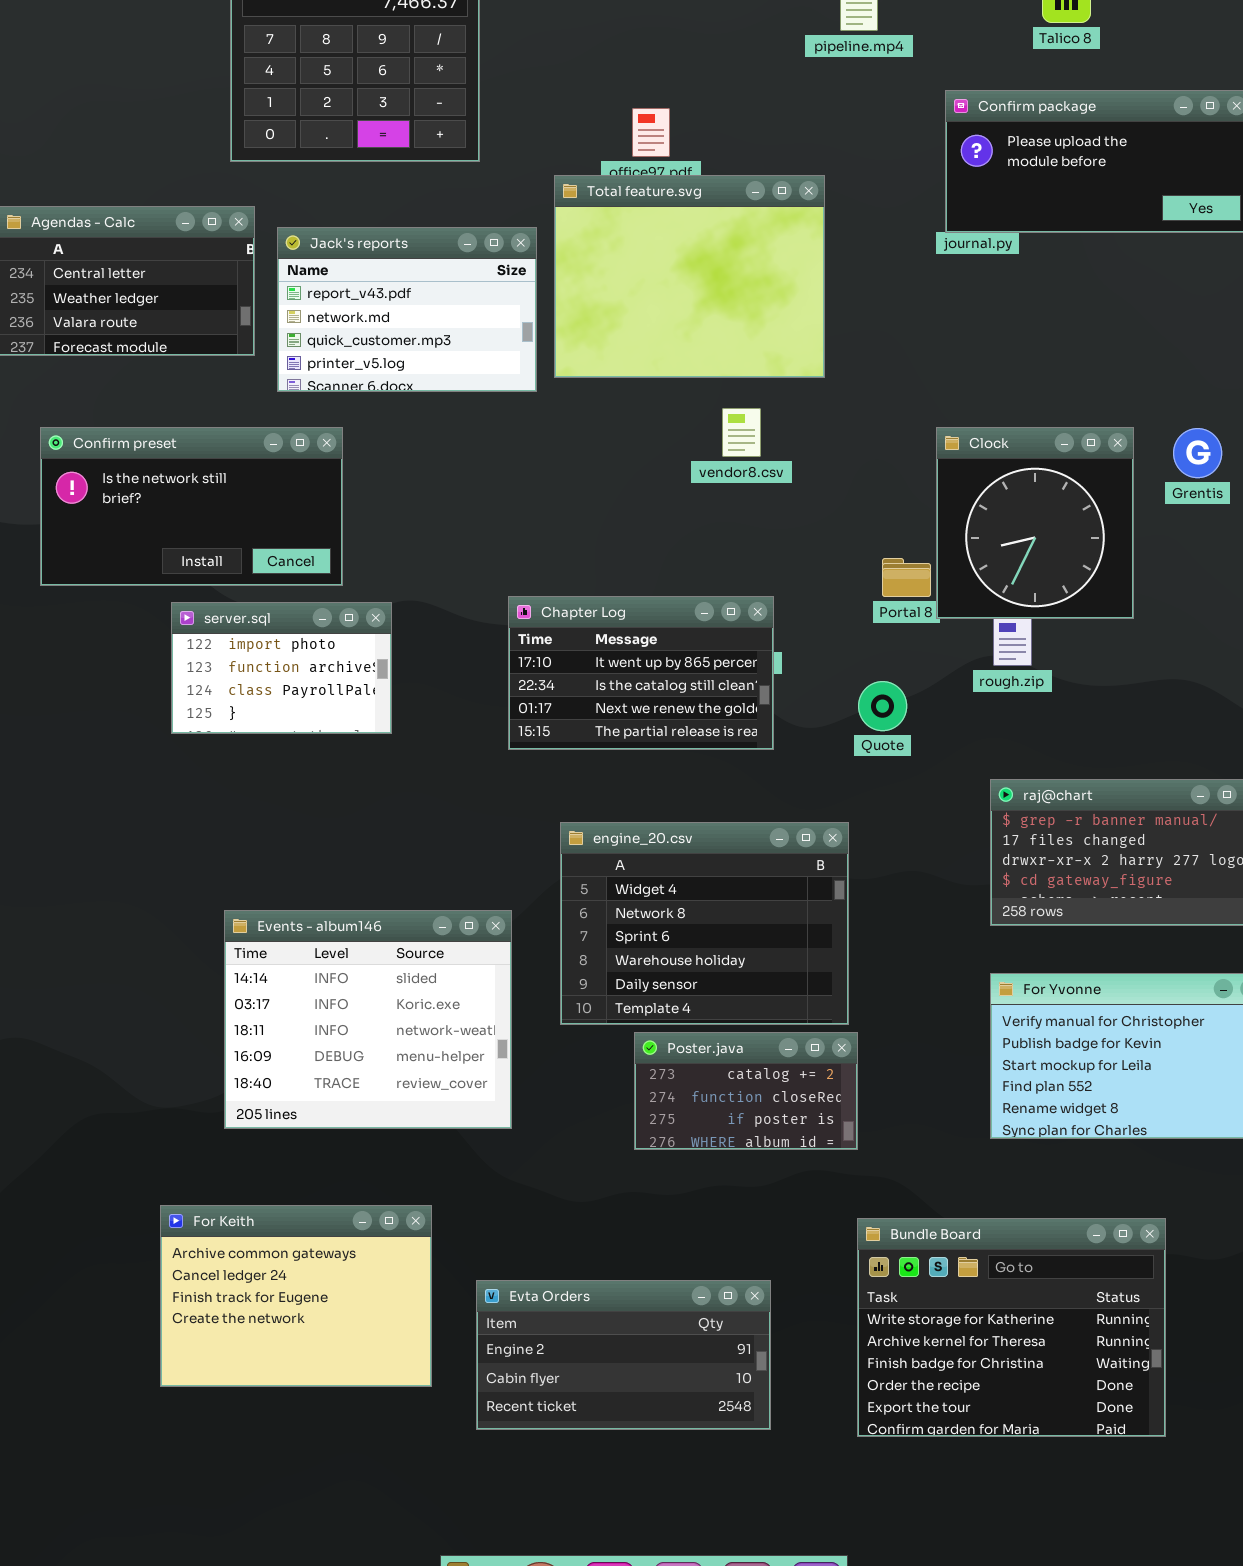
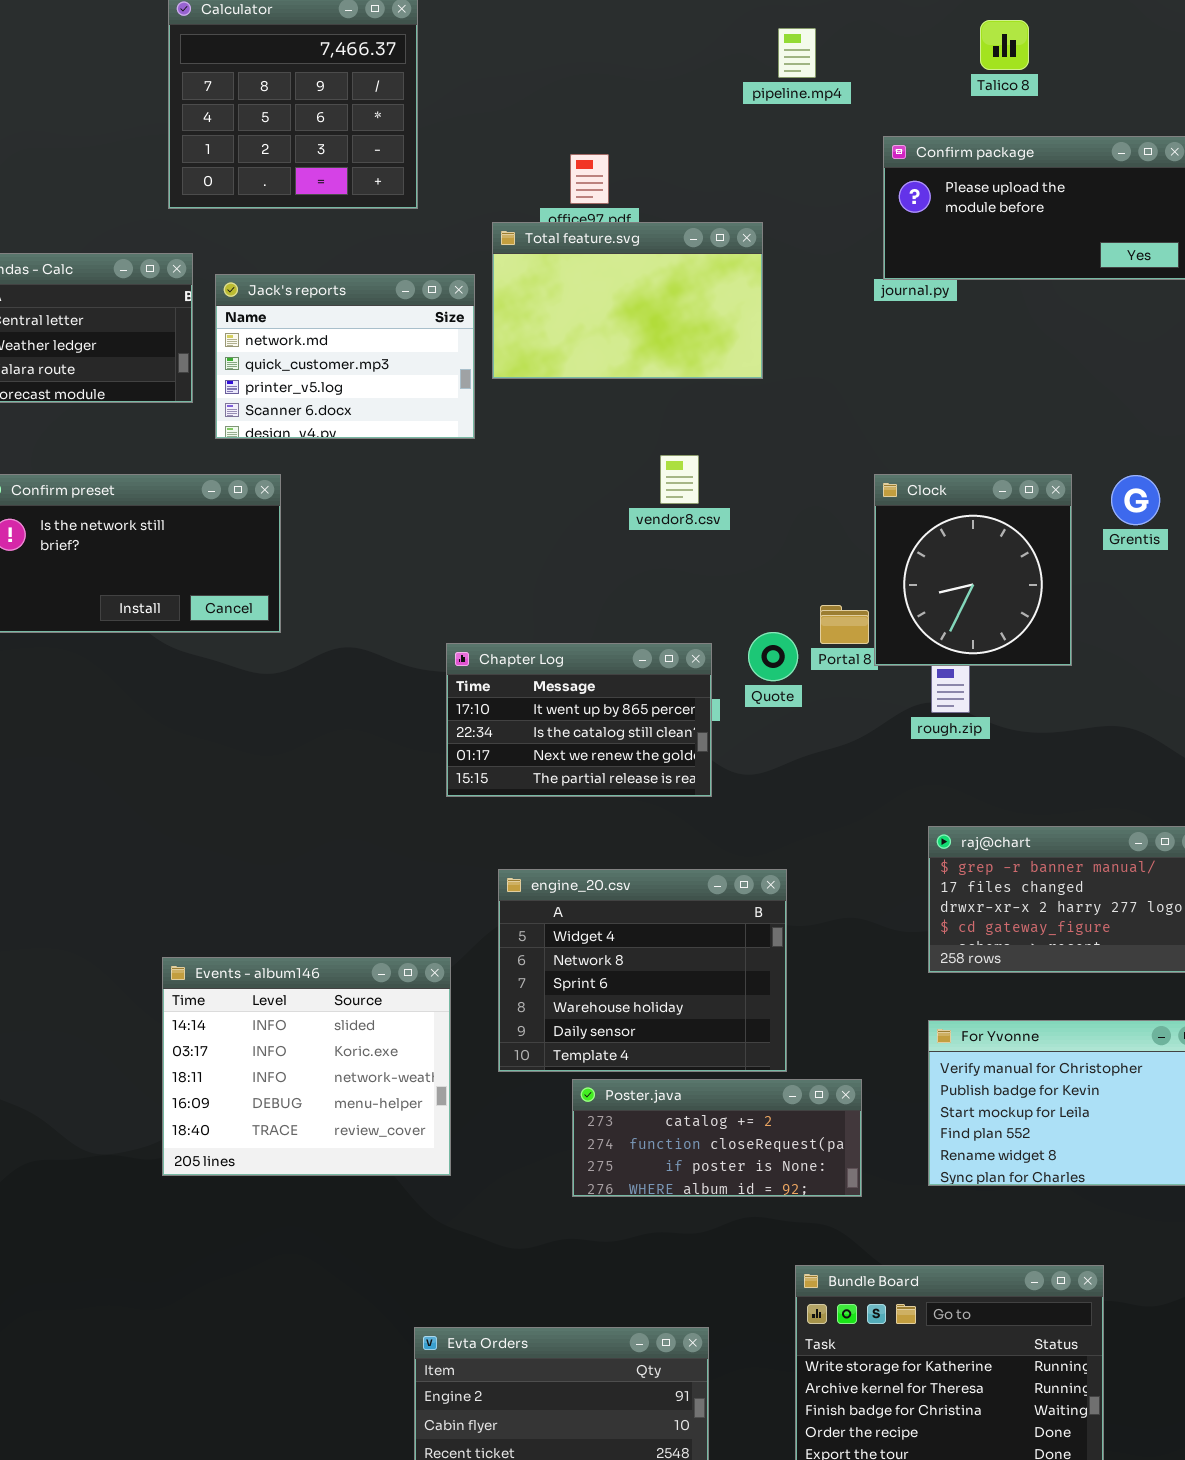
Total feature.svg: [554,175,825,378] -> [492,222,763,379], resized
Jack's reports: [277,227,537,392] -> [215,274,475,439], scrolled down 1 row
server.sql: [171,602,392,734] -> none, closed
Quote: [858,681,907,731] -> [748,632,798,681], moved
Poster.java: [634,1032,858,1150] -> [572,1079,862,1197], resized
For Keith: [160,1205,432,1387] -> none, closed

